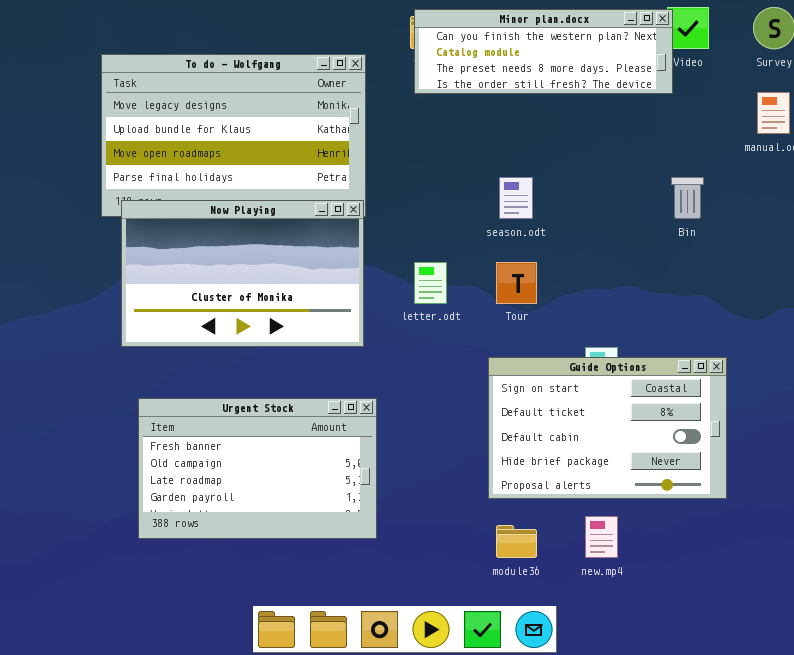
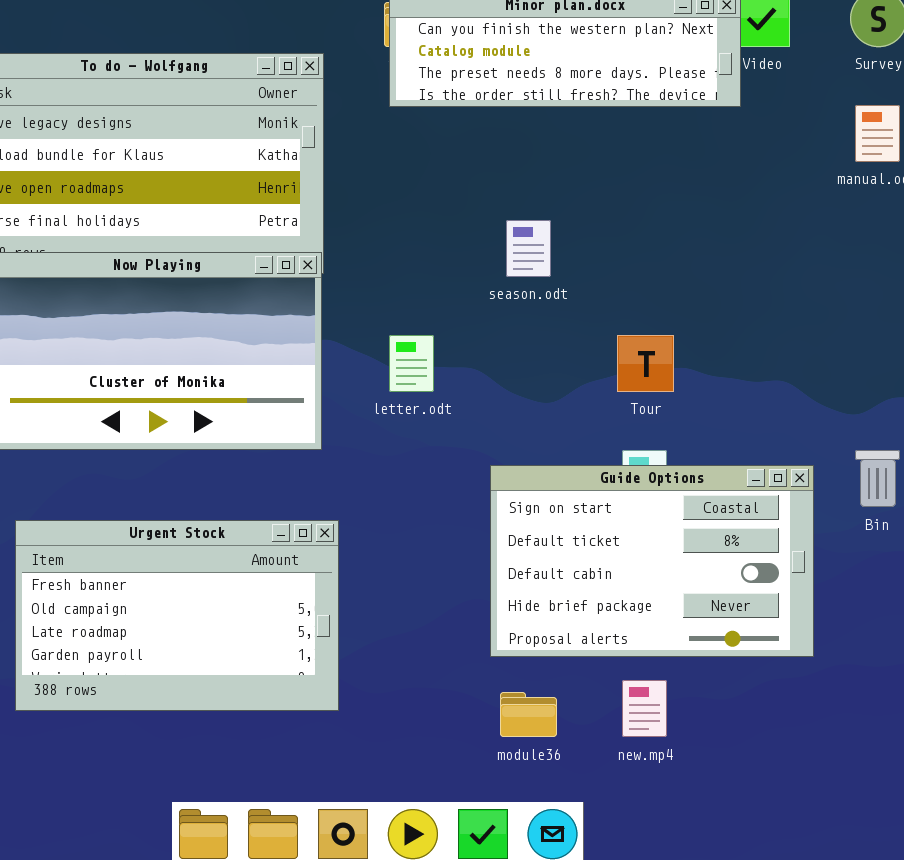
Bin: [671,177,704,219] -> [855,450,900,507], moved
Tour: [496,262,537,304] -> [617,335,674,392], moved

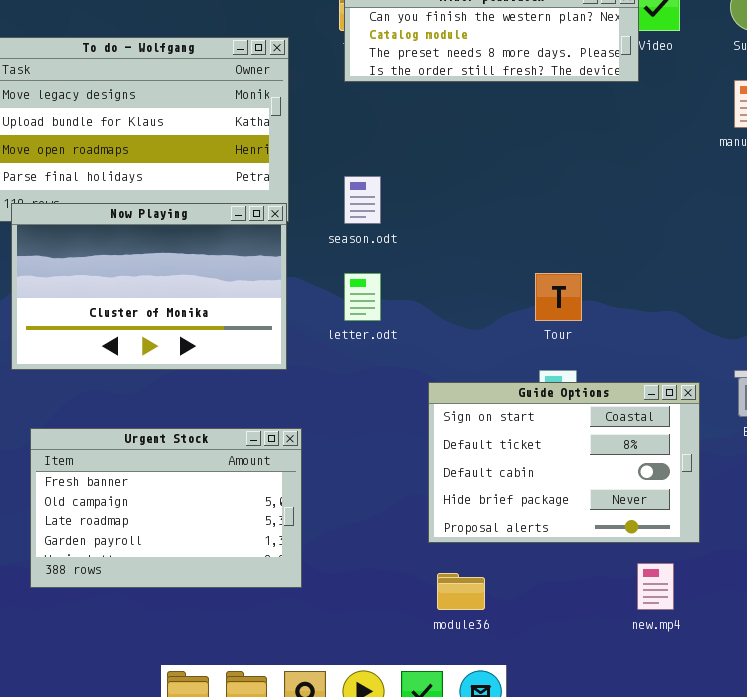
season.odt: [506,220,551,277] -> [344,176,381,224], moved
new.mp4: [622,680,667,737] -> [637,563,674,610], moved

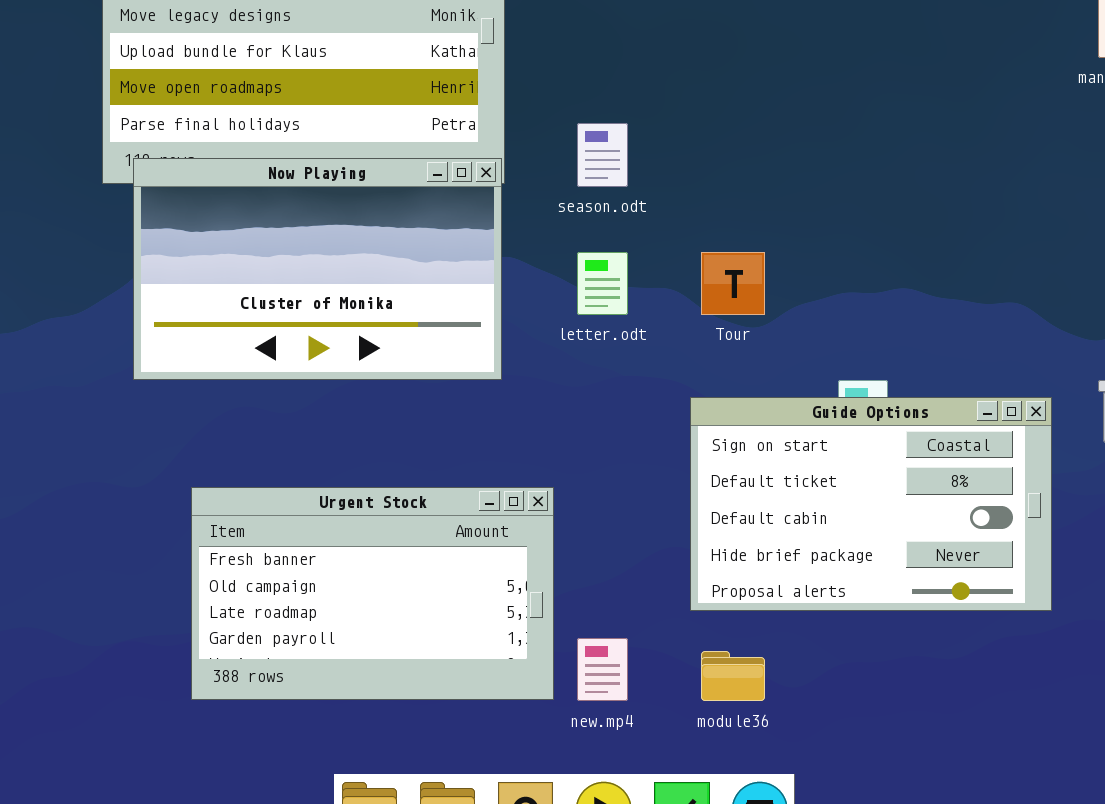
Tour: [535,273,582,321] -> [701,252,765,315], moved
Urgent Stock: [30,428,302,588] -> [191,487,554,700], moved
new.mp4: [637,563,674,610] -> [577,638,628,701], moved

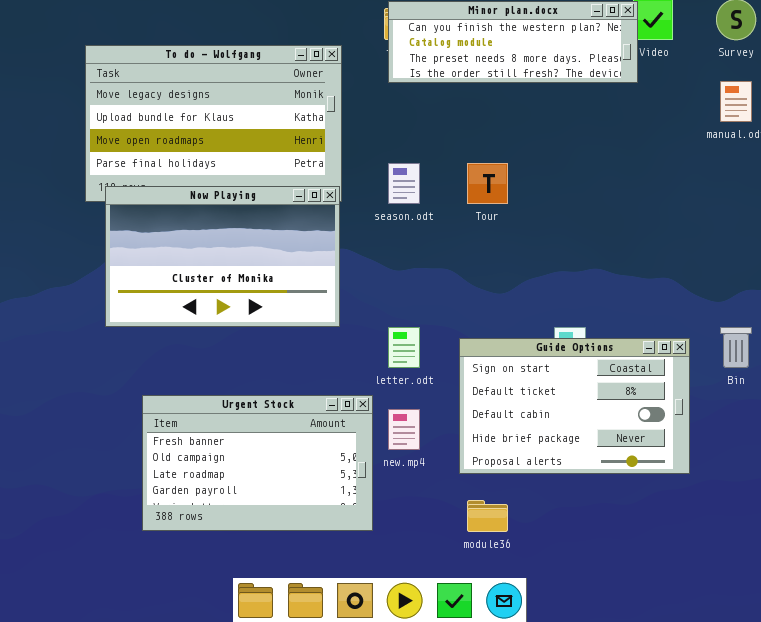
letter.odt: [577,252,628,315] -> [388,327,420,368], moved
Tour: [701,252,765,315] -> [467,163,508,204], moved
new.mp4: [577,638,628,701] -> [388,409,420,450], moved

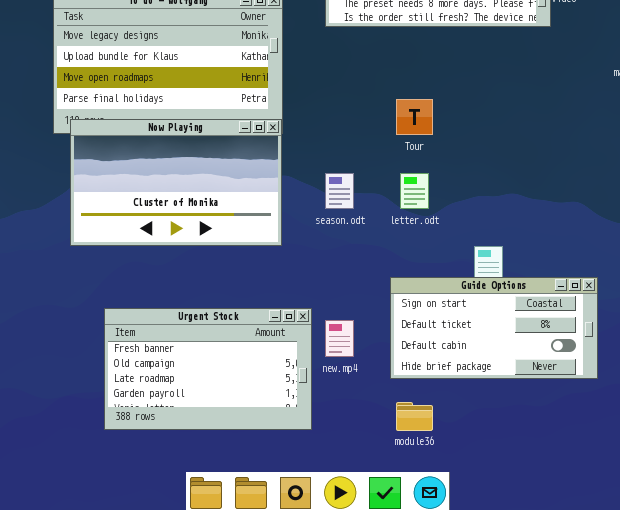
season.odt: [388,163,420,204] -> [325,173,354,209], moved
letter.odt: [388,327,420,368] -> [400,173,429,209], moved
Guide Options: [459,338,690,474] -> [390,277,598,379], resized

